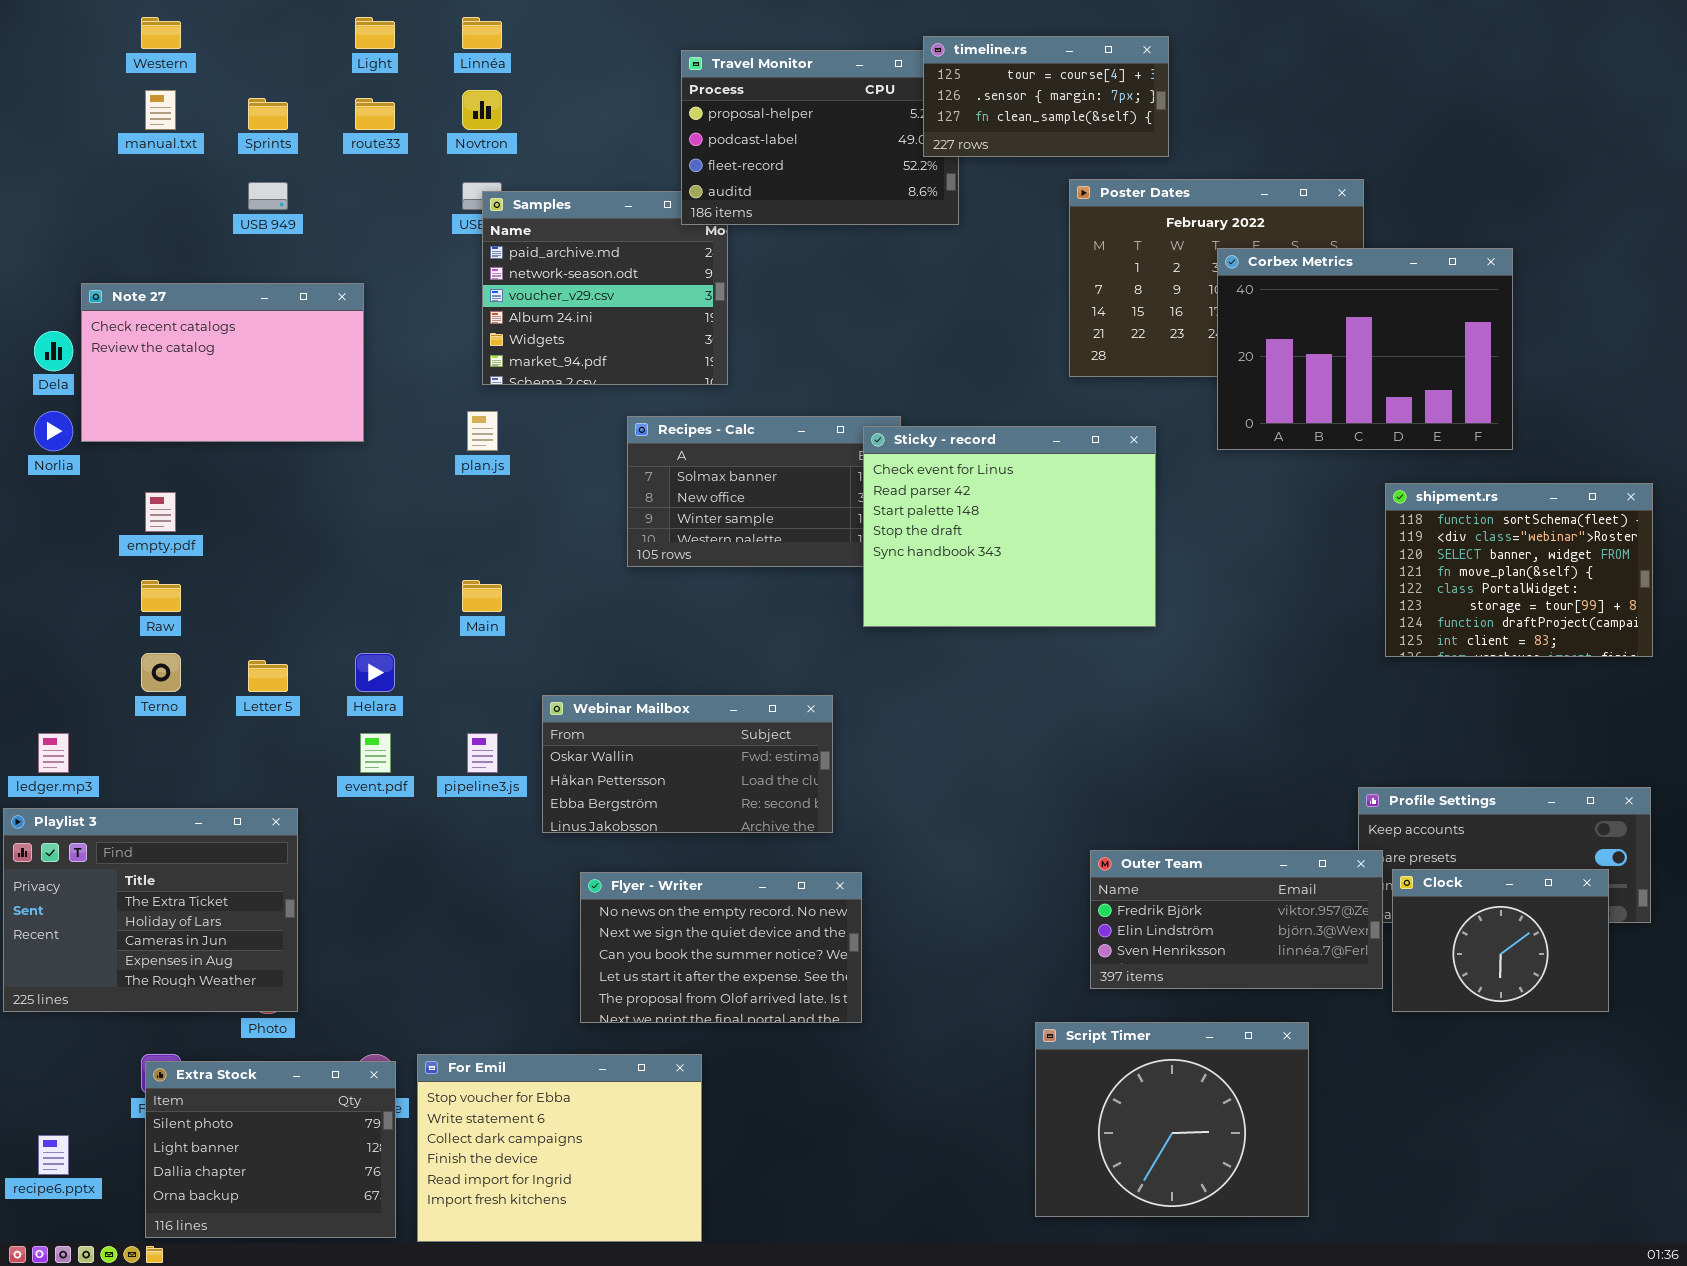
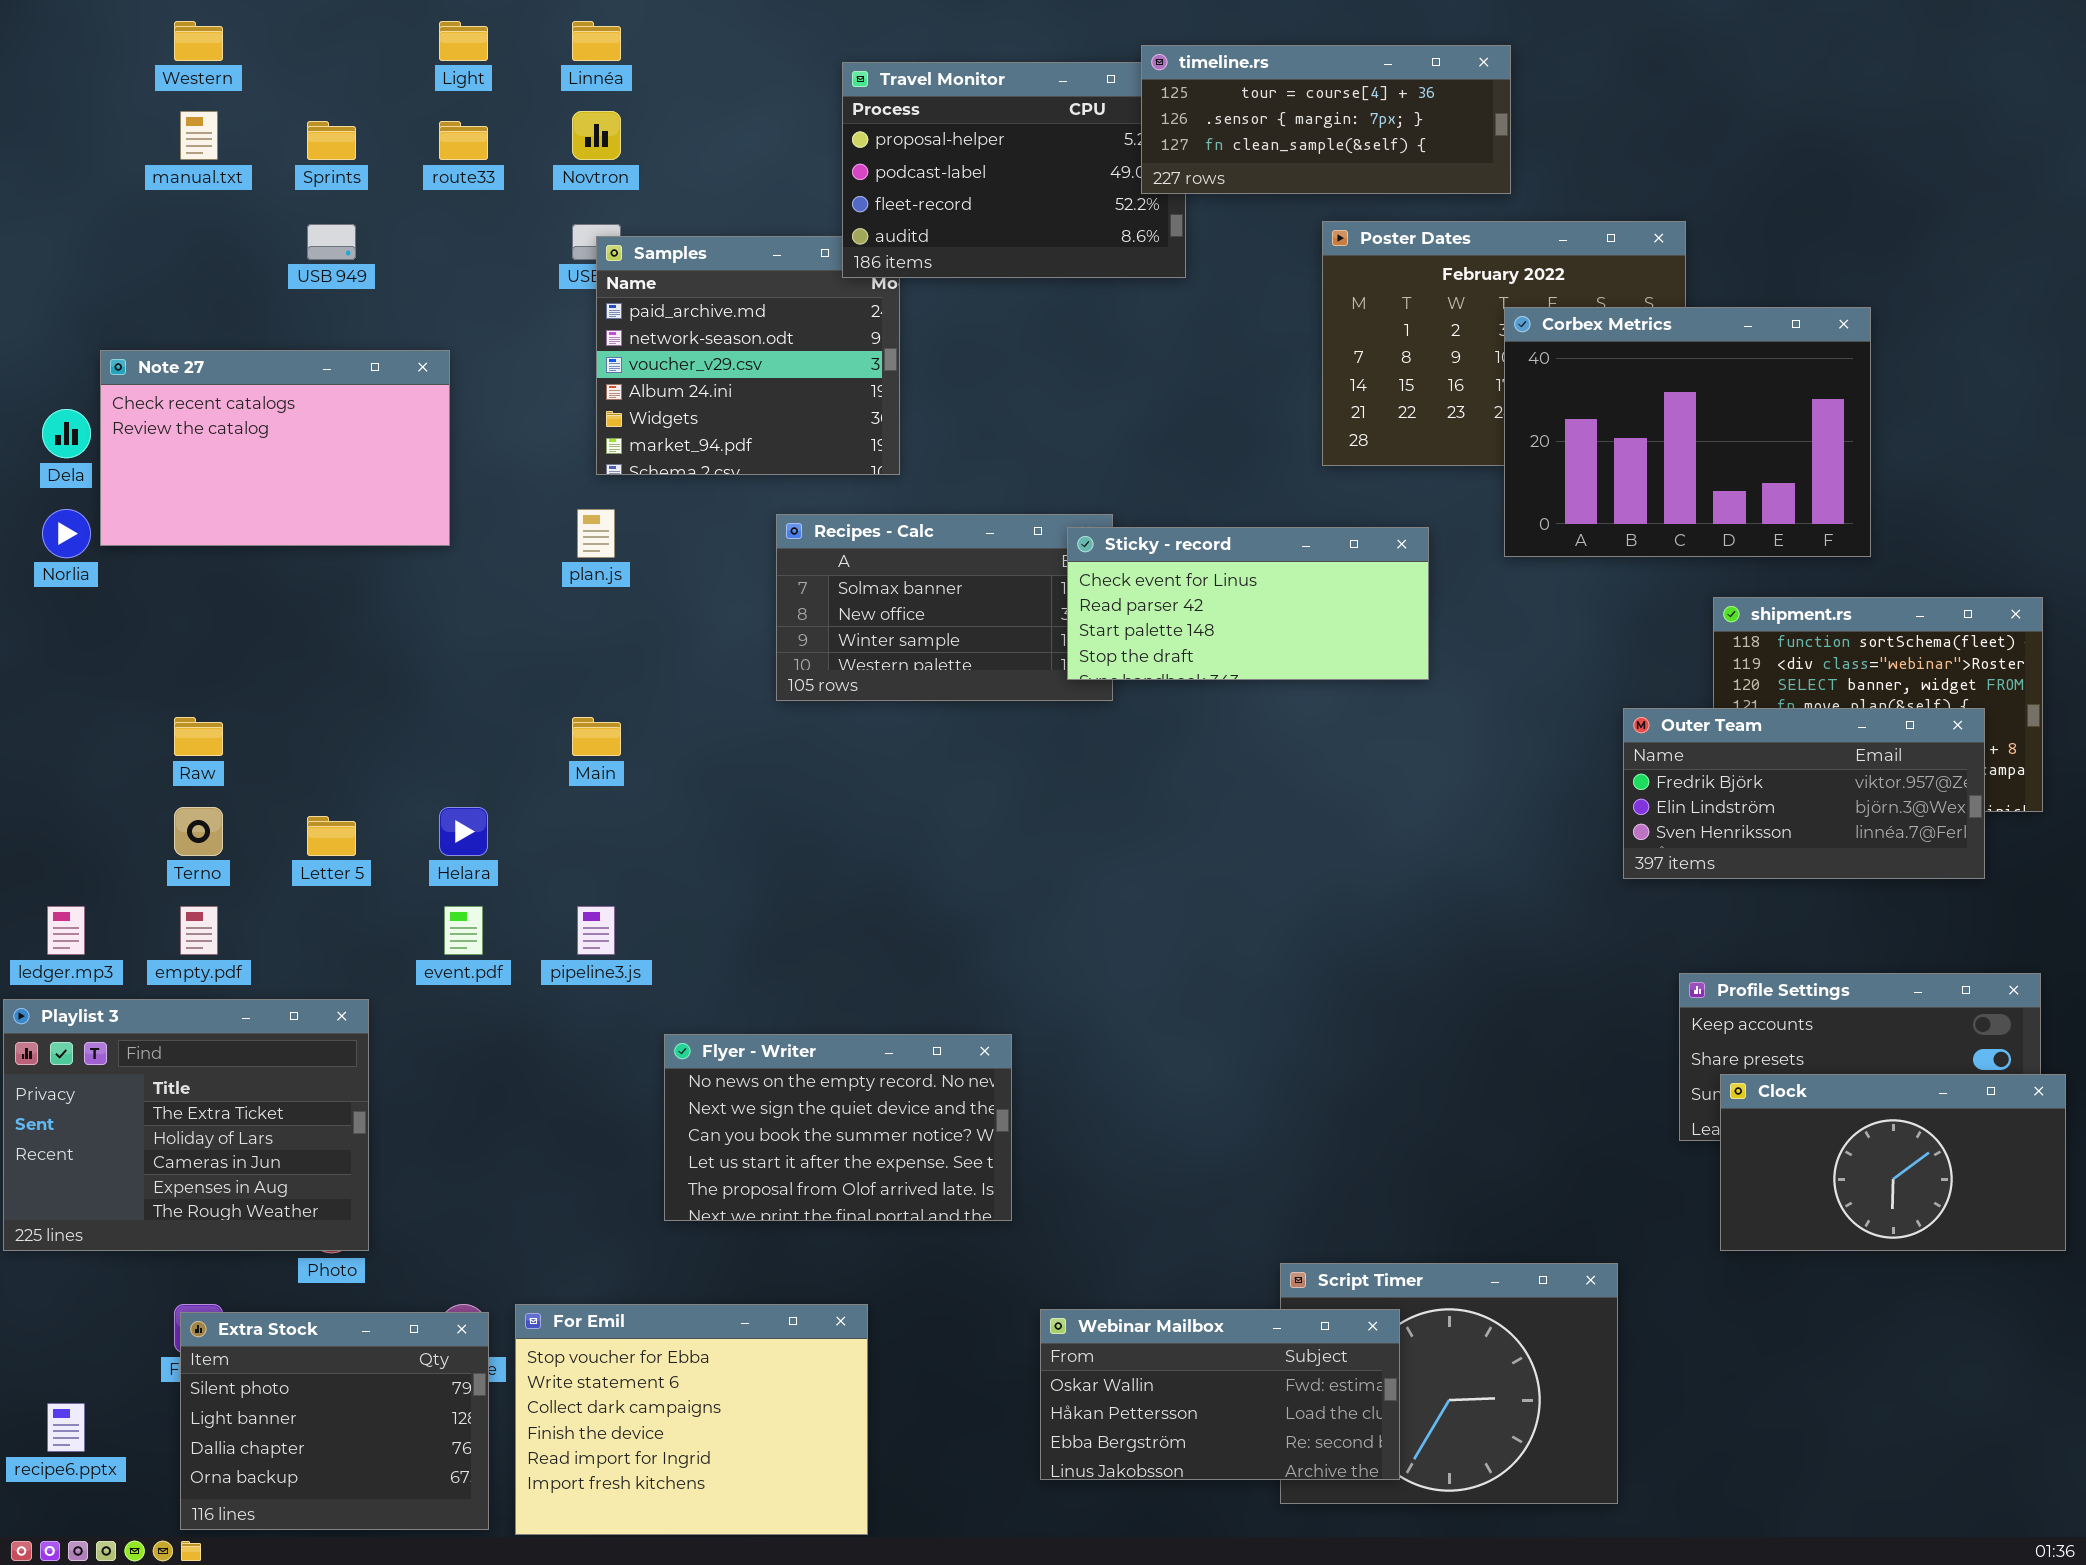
timeline.rs: [923,36,1169,157] -> [1141,45,1511,194], resized
Sticky - record: [863,426,1156,627] -> [1067,527,1429,680], resized
empty.pdf: [145,492,176,532] -> [180,906,218,955], moved
Webinar Mailbox: [542,695,833,833] -> [1040,1309,1400,1480], moved
Outer Team: [1090,850,1383,989] -> [1623,708,1985,879], moved
Clock: [1392,869,1609,1012] -> [1720,1074,2066,1251], resized
Flyer - Writer: [580,872,862,1023] -> [664,1034,1012,1221], moved

